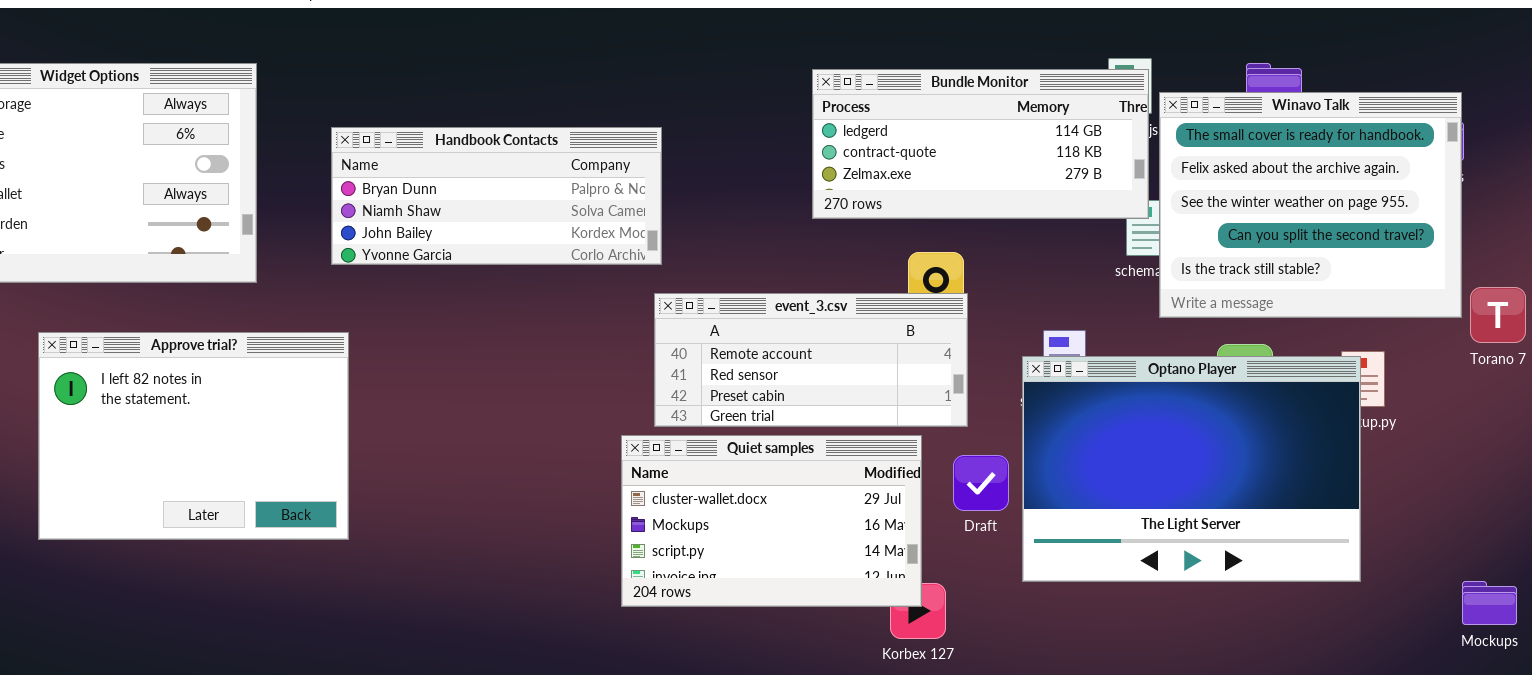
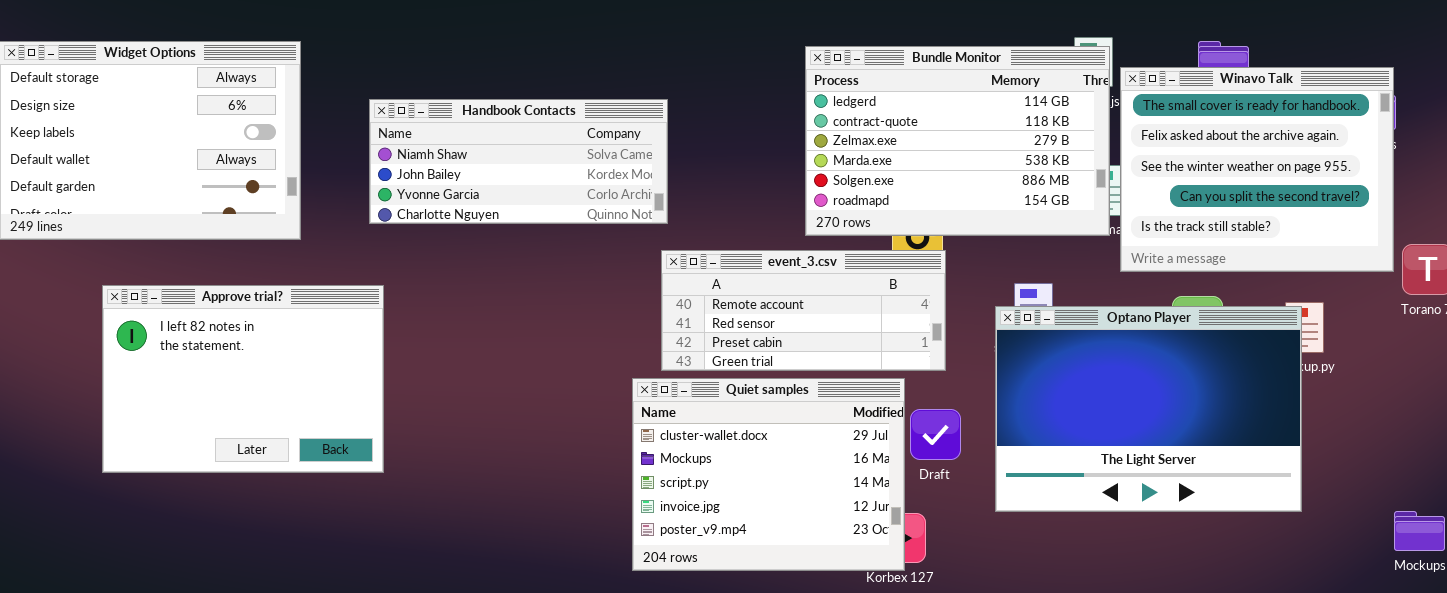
Bundle Monitor: [812,69,1149,219] -> [805,46,1110,236], resized
Handbook Contacts: [331,127,662,265] -> [369,99,668,224], scrolled down 1 row
Quiet samples: [621,435,922,607] -> [632,378,905,571], resized
Draft: [953,455,1009,511] -> [910,409,961,460], moved

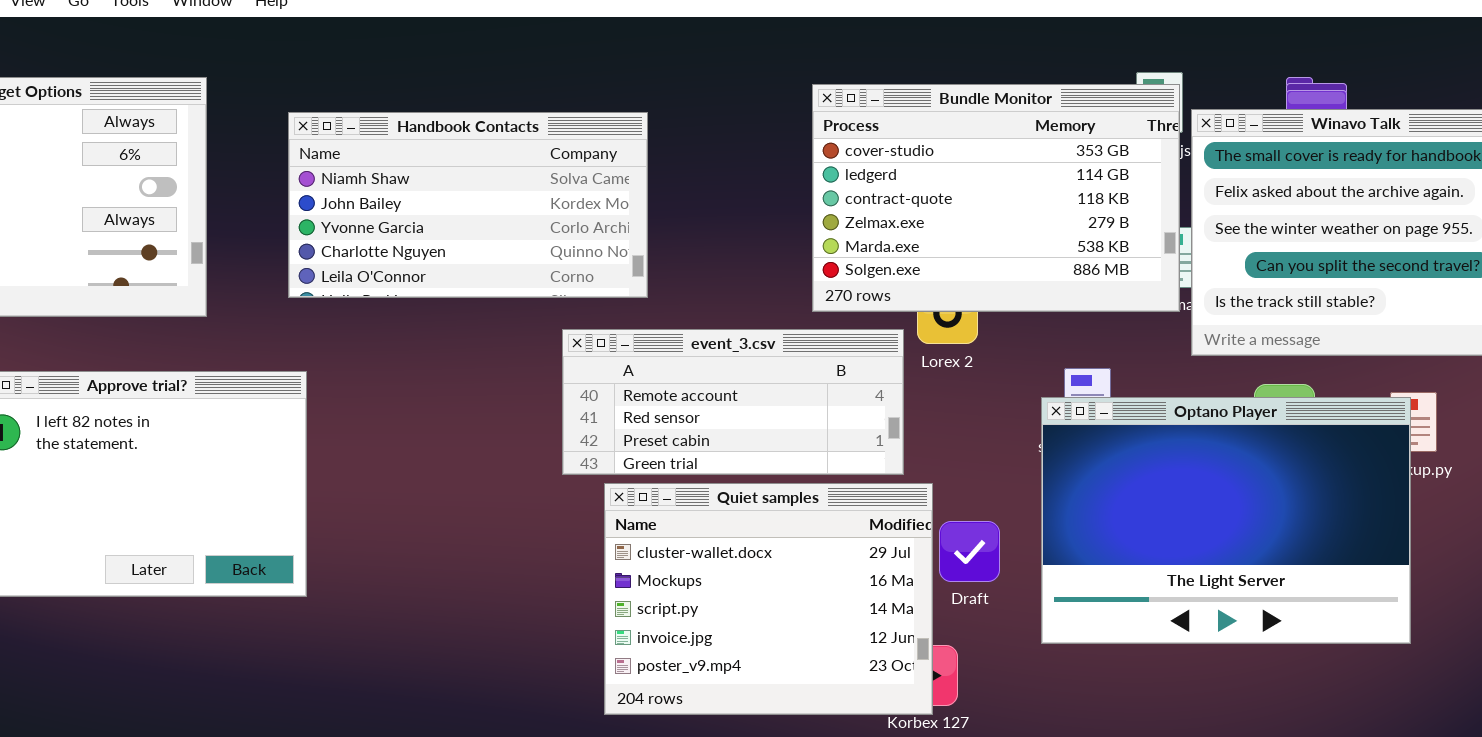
Bundle Monitor: [805,46,1110,236] -> [812,84,1180,312], scrolled up 1 row
Handbook Contacts: [369,99,668,224] -> [288,112,648,298], resized
event_3.csv: [661,250,946,371] -> [562,329,904,475], moved

